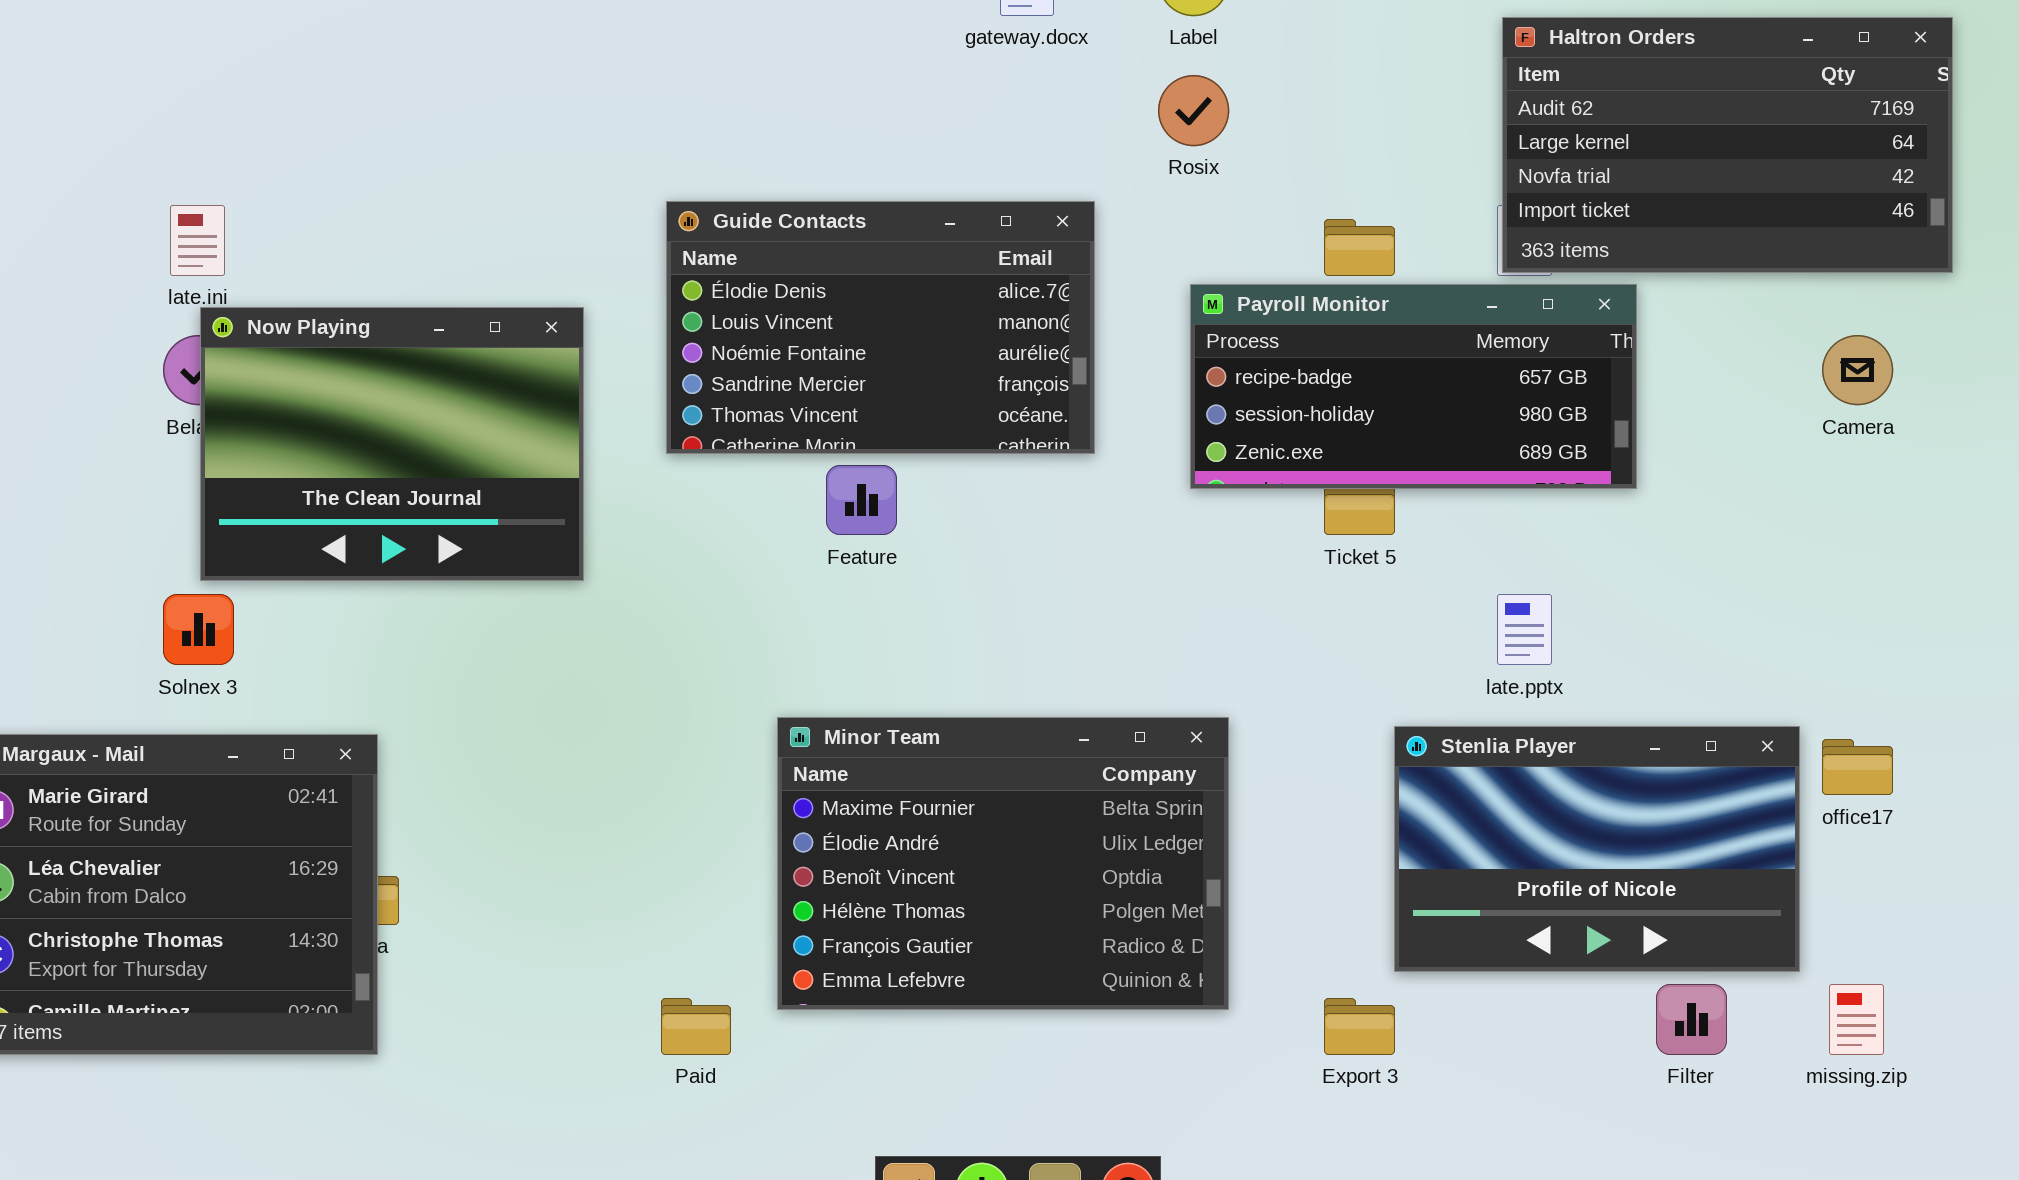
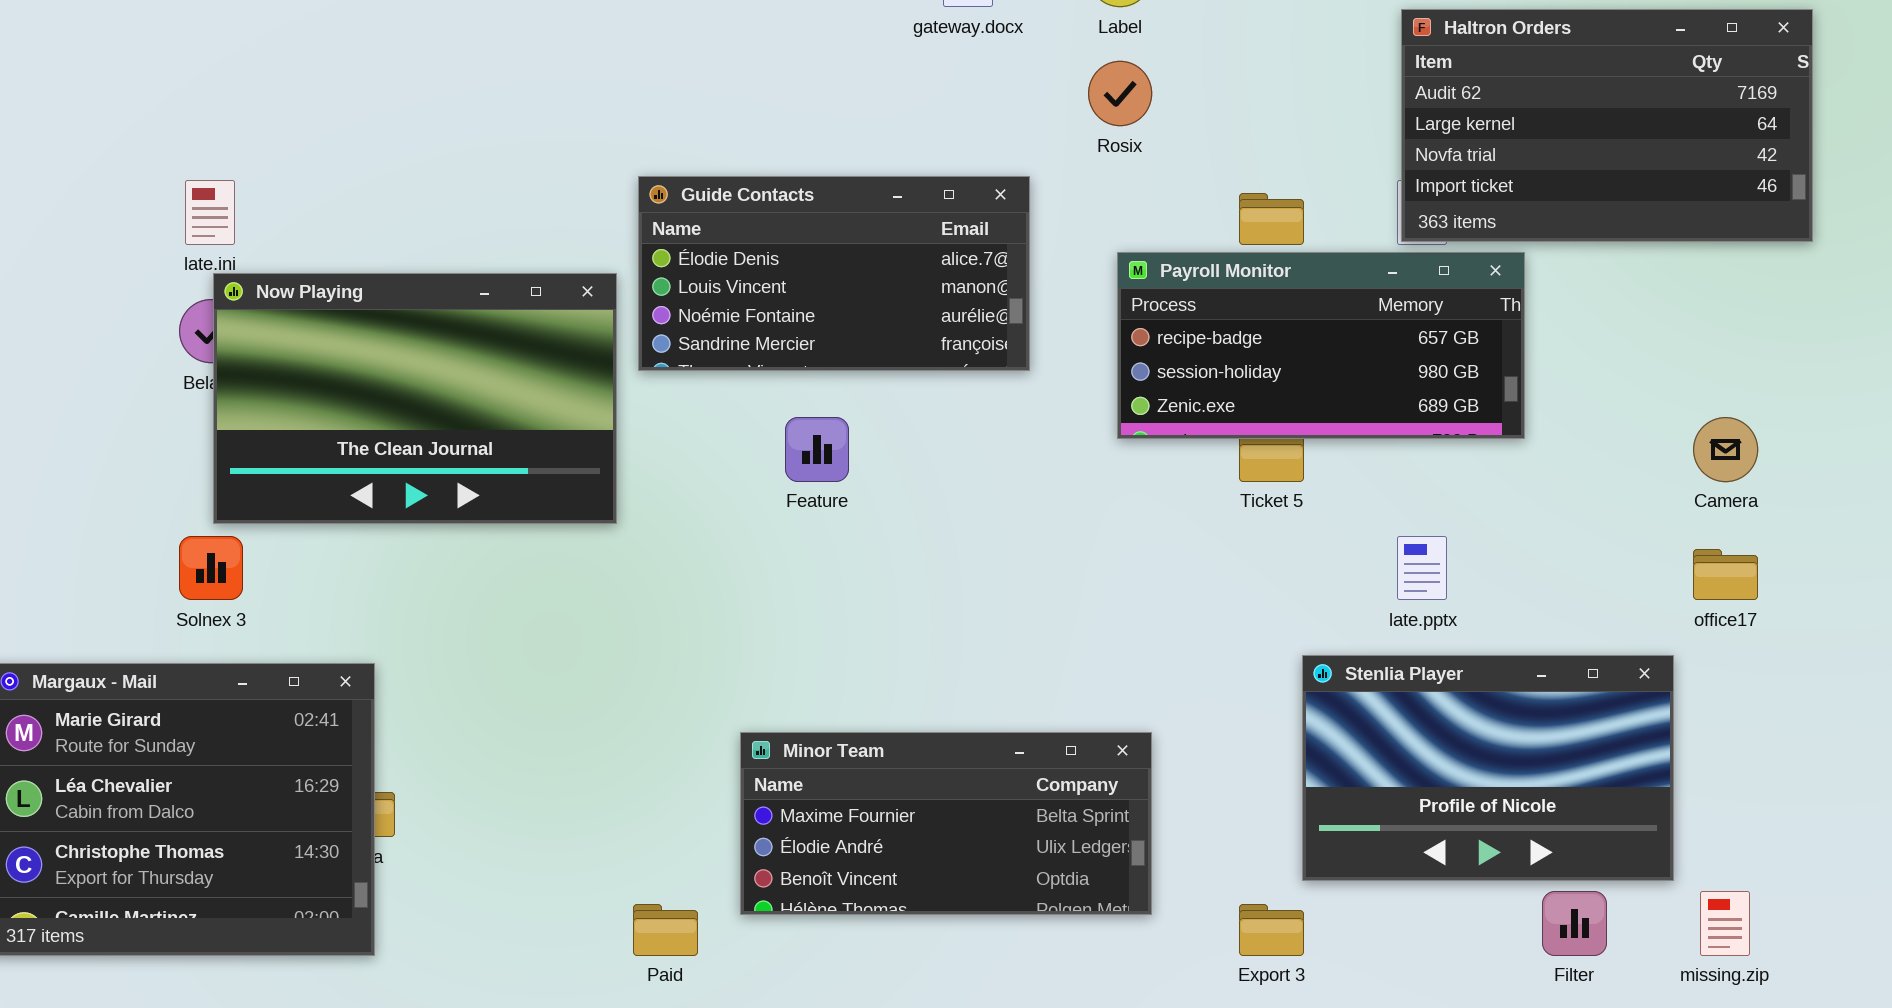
Guide Contacts: [666,201,1095,454] -> [638,176,1030,371], resized
Now Playing: [200,307,584,581] -> [213,273,617,524], resized
Camera: [1822,335,1893,405] -> [1693,417,1758,482], moved
Minor Team: [777,717,1229,1010] -> [740,732,1152,915], resized
office17: [1822,739,1893,795] -> [1693,549,1758,600], moved

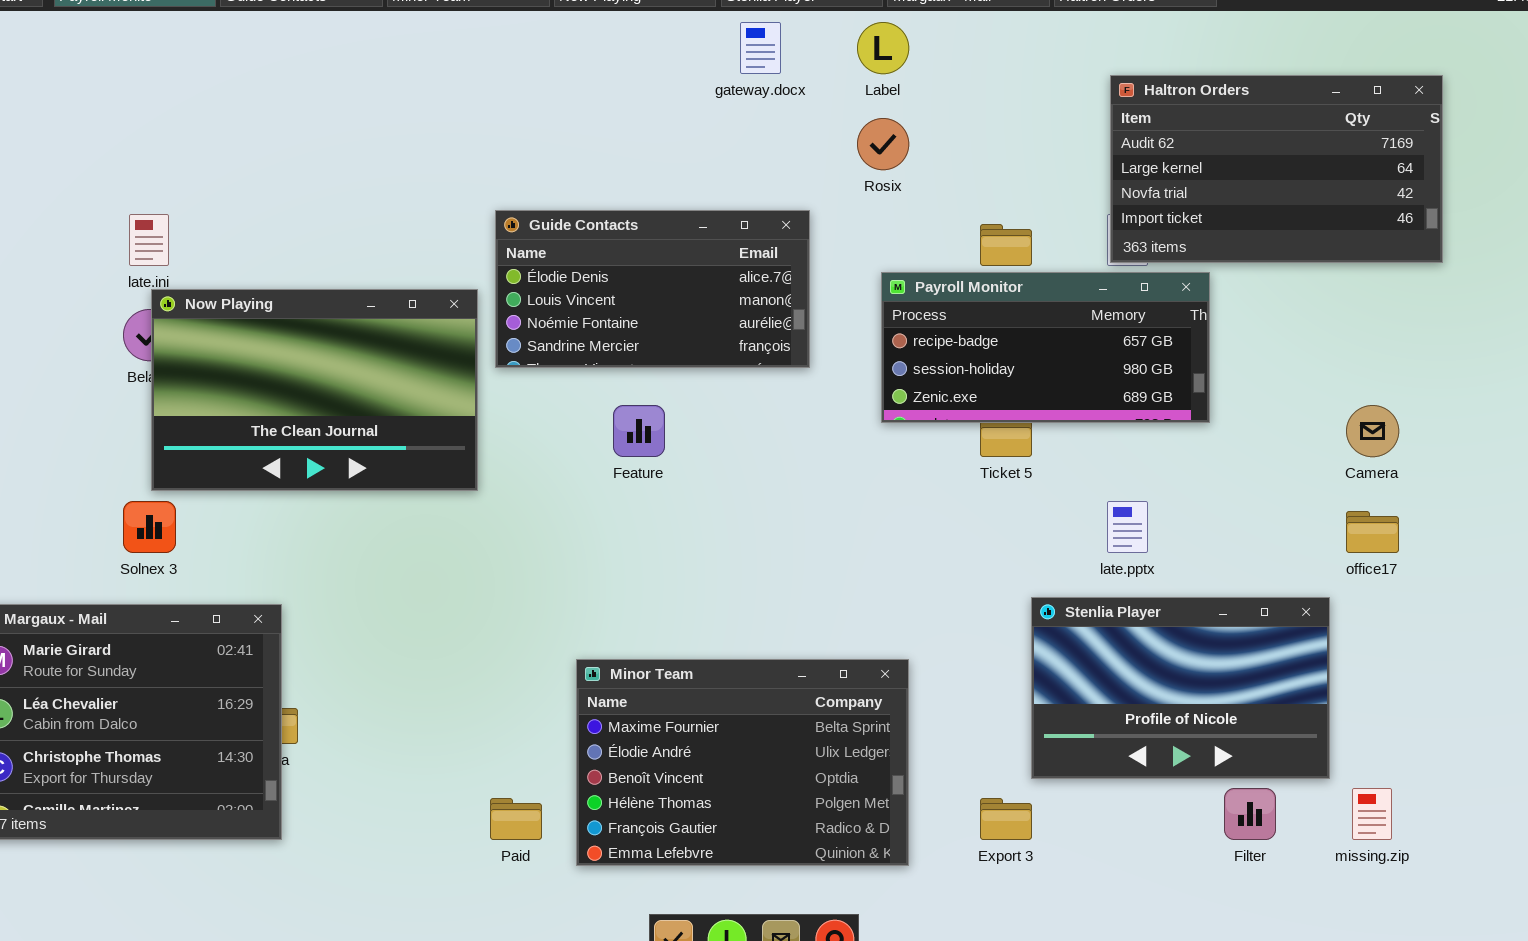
Minor Team: [740,732,1152,915] -> [576,659,909,866], resized

